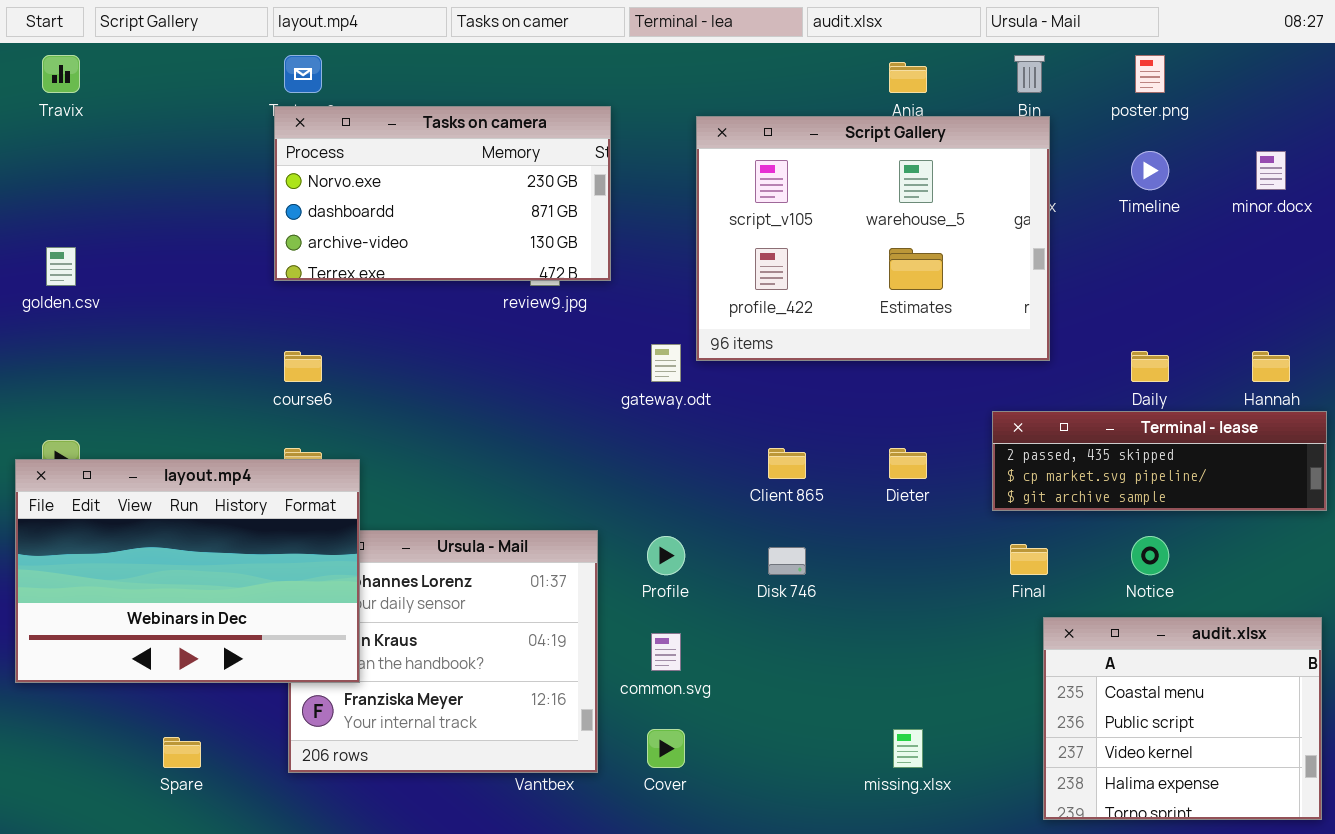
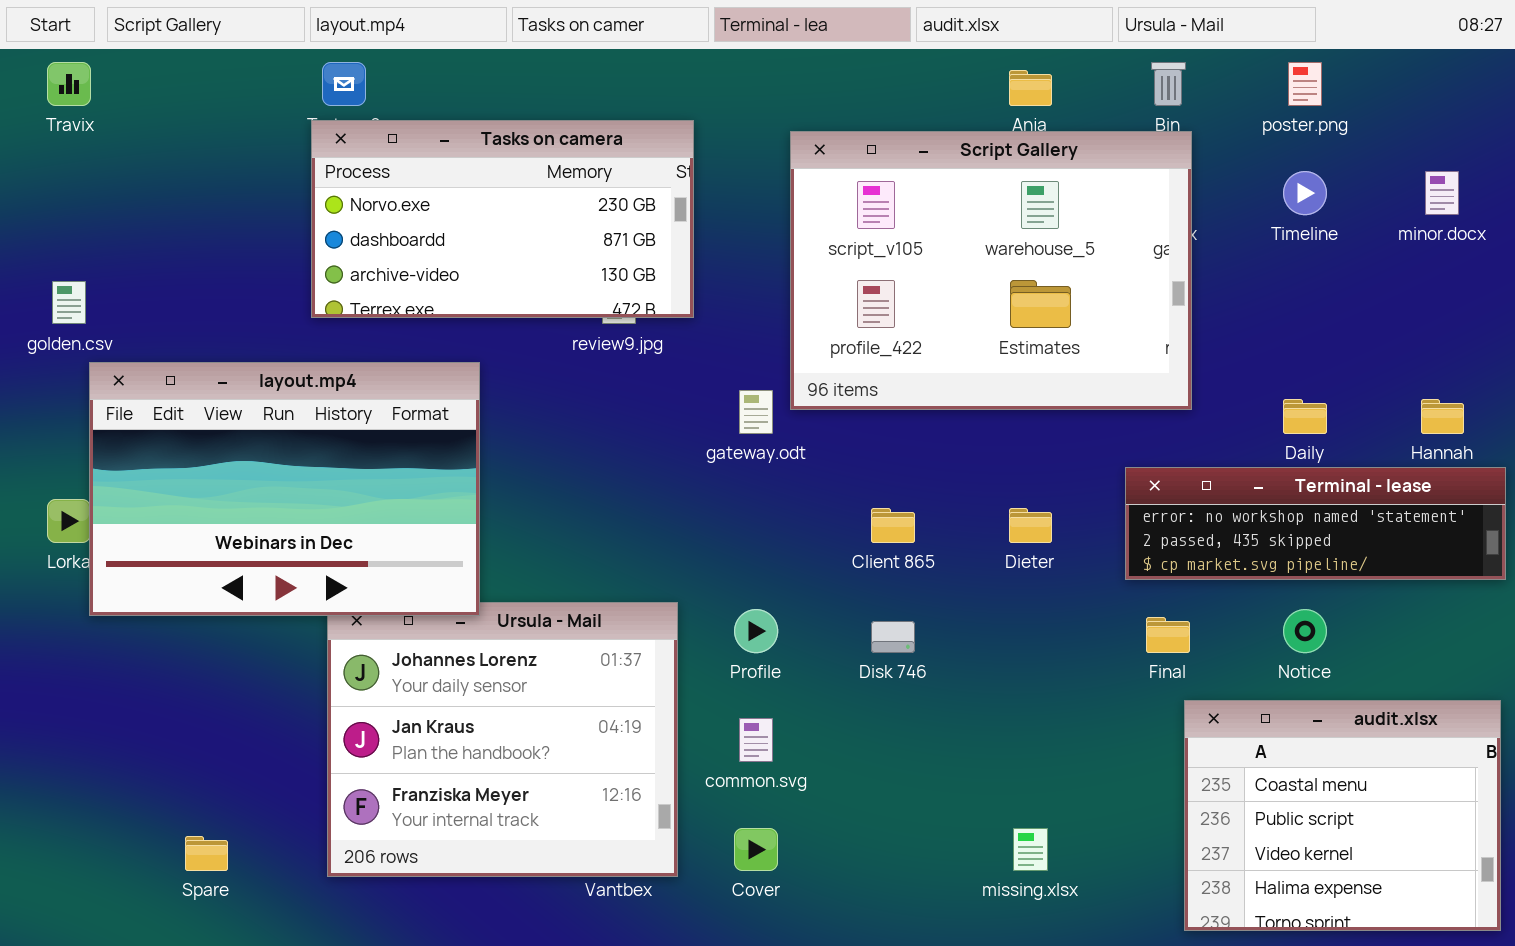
Terminal - lease: [992,411,1327,511] -> [1125,467,1506,580], scrolled up 1 row
layout.mp4: [15,459,360,683] -> [89,362,480,616], moved

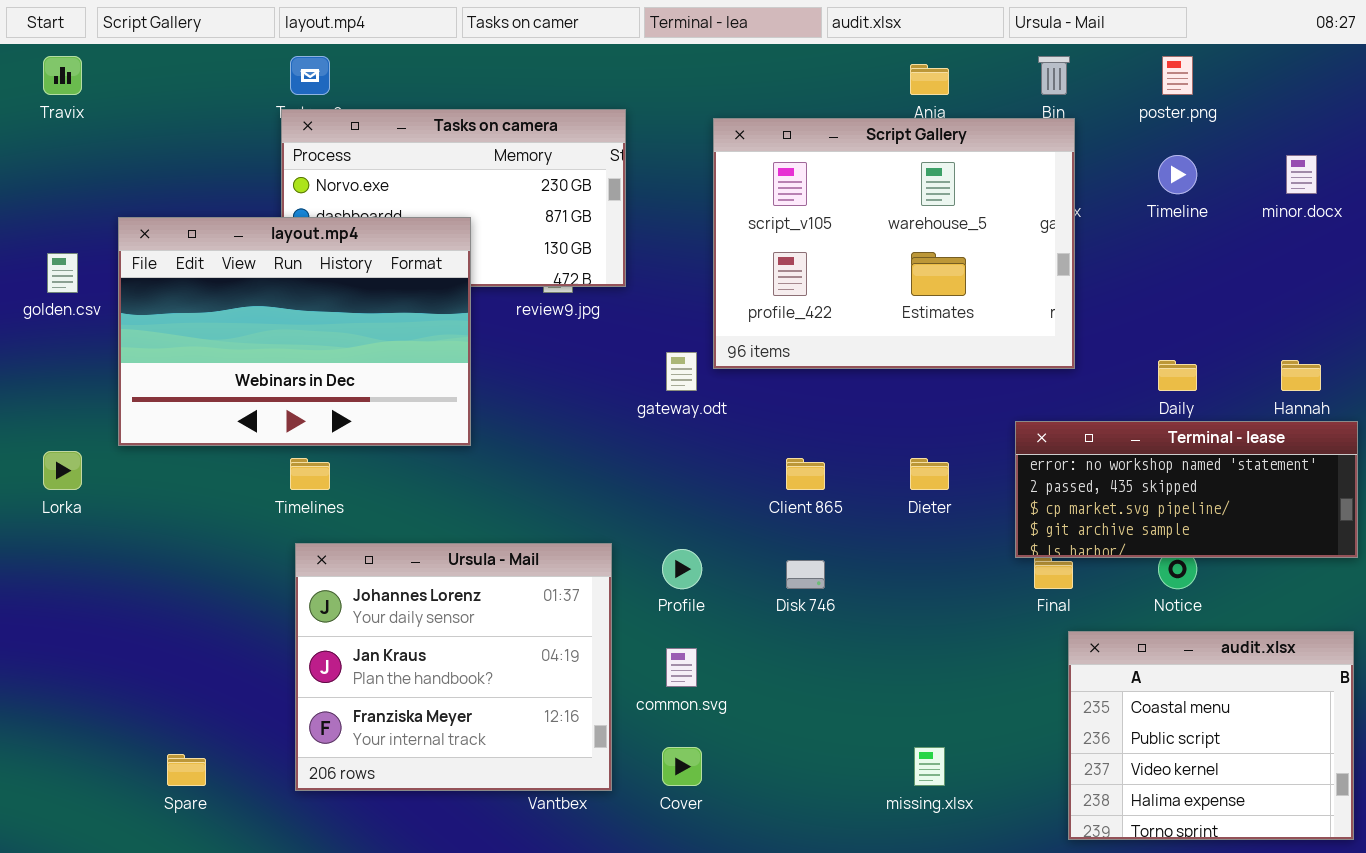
layout.mp4: [89,362,480,616] -> [118,217,471,446], moved
Terminal - lease: [1125,467,1506,580] -> [1015,421,1358,558], resized

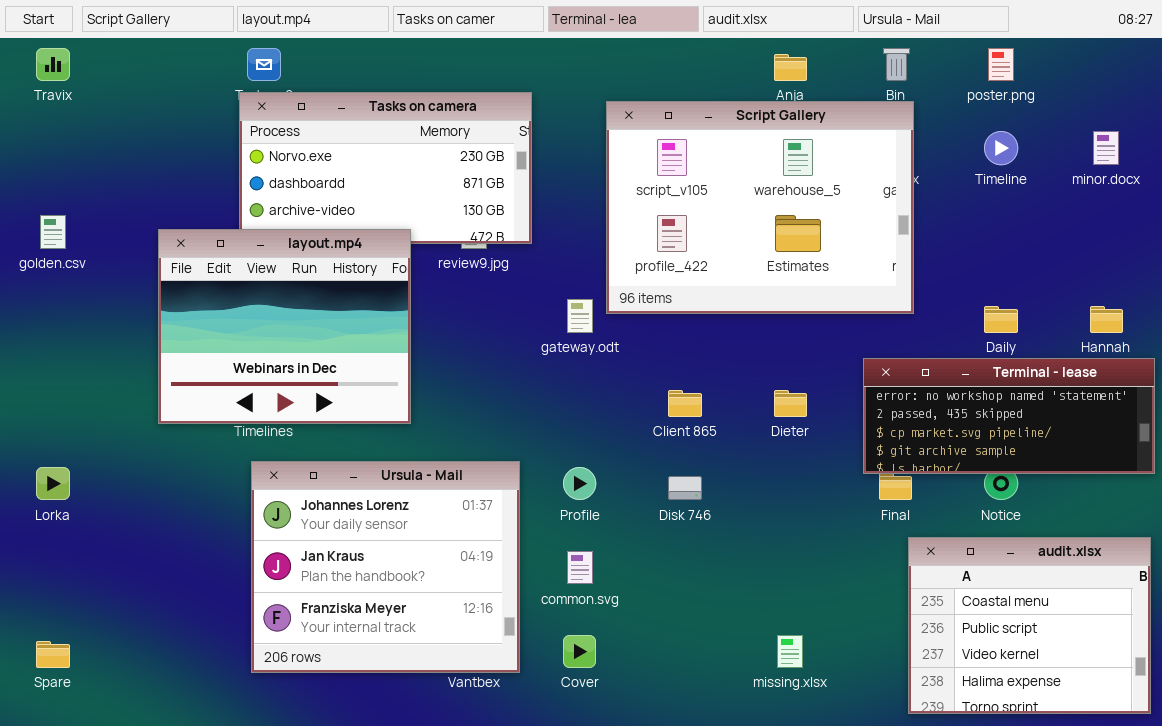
layout.mp4: [118,217,471,446] -> [158,229,411,424], moved, resized
Lorka: [43,451,82,490] -> [36,467,70,500], moved
Spare: [167,754,206,786] -> [36,641,70,668], moved

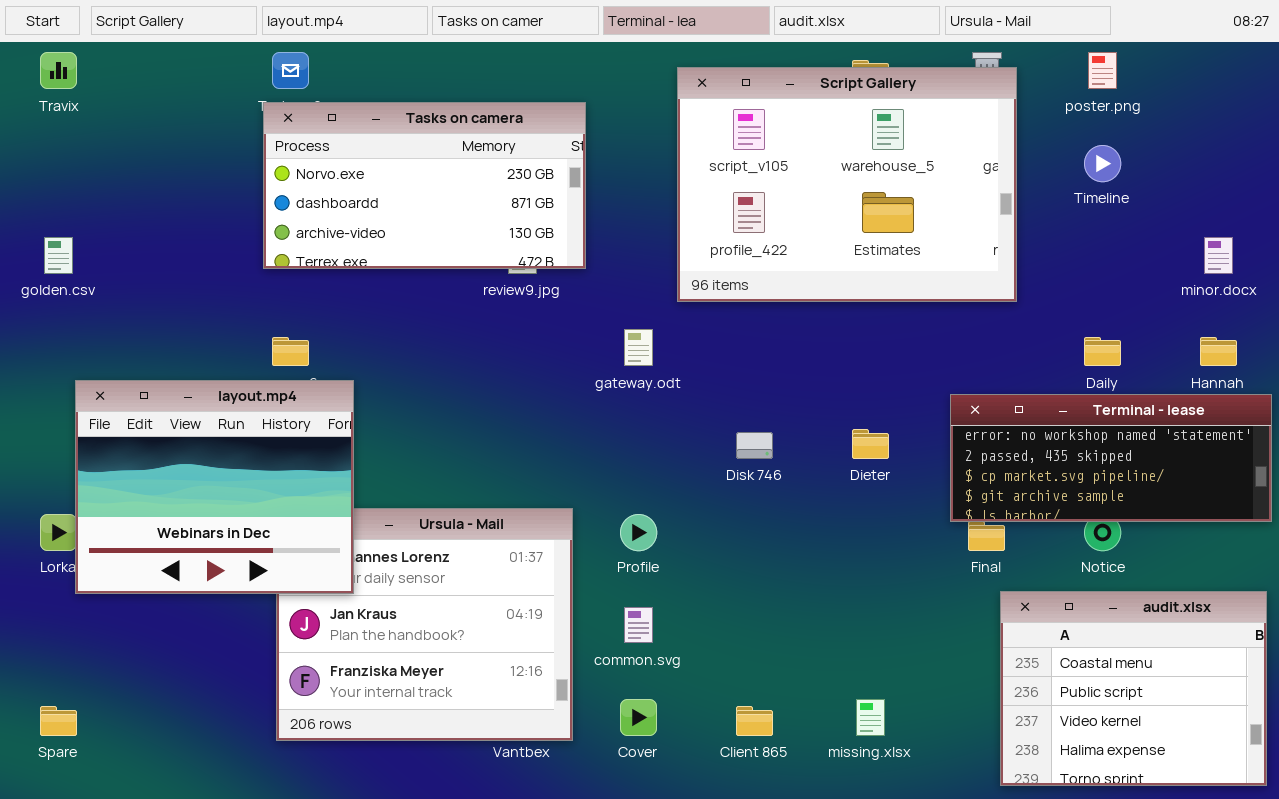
Script Gallery: [606,101,914,314] -> [677,67,1017,302], moved
minor.docx: [1093,131,1119,165] -> [1204,237,1233,274], moved
layout.mp4: [158,229,411,424] -> [75,380,354,594], moved
Client 865: [668,390,702,417] -> [736,706,773,736], moved
Disk 746: [668,476,702,500] -> [736,432,773,459], moved

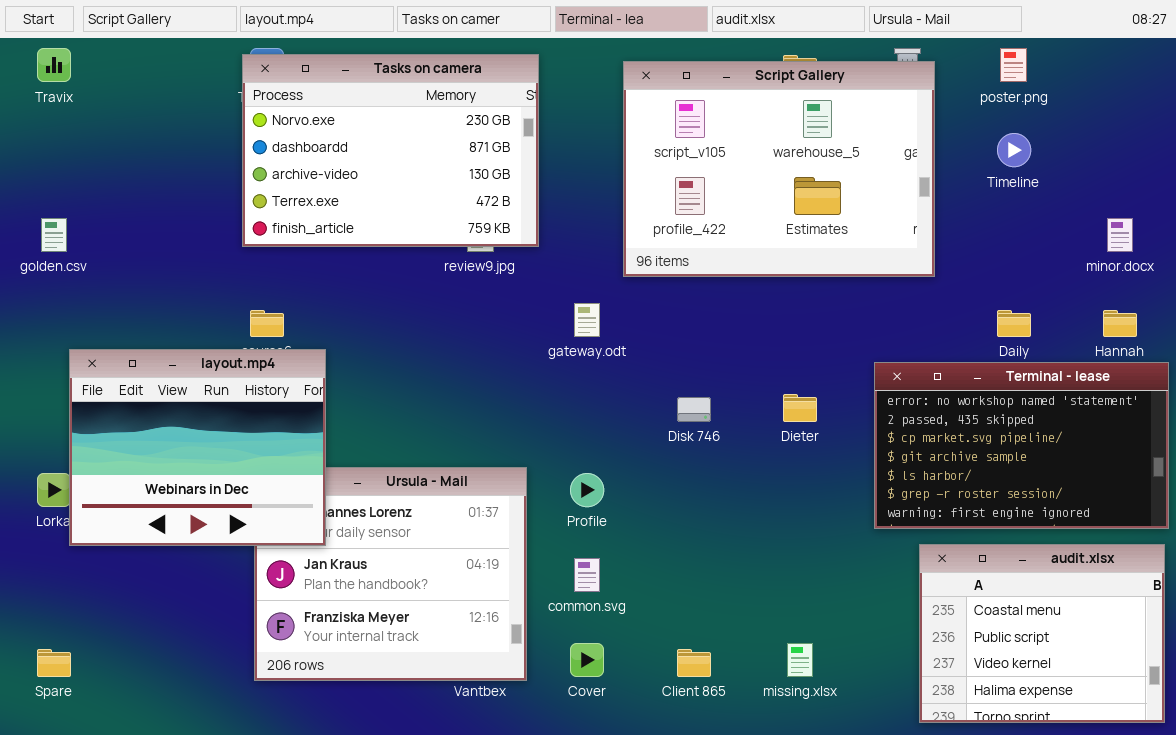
Tasks on camera: [263,102,586,269] -> [242,54,539,247], resized
Terminal - lease: [950,394,1272,522] -> [874,362,1169,529], resized

